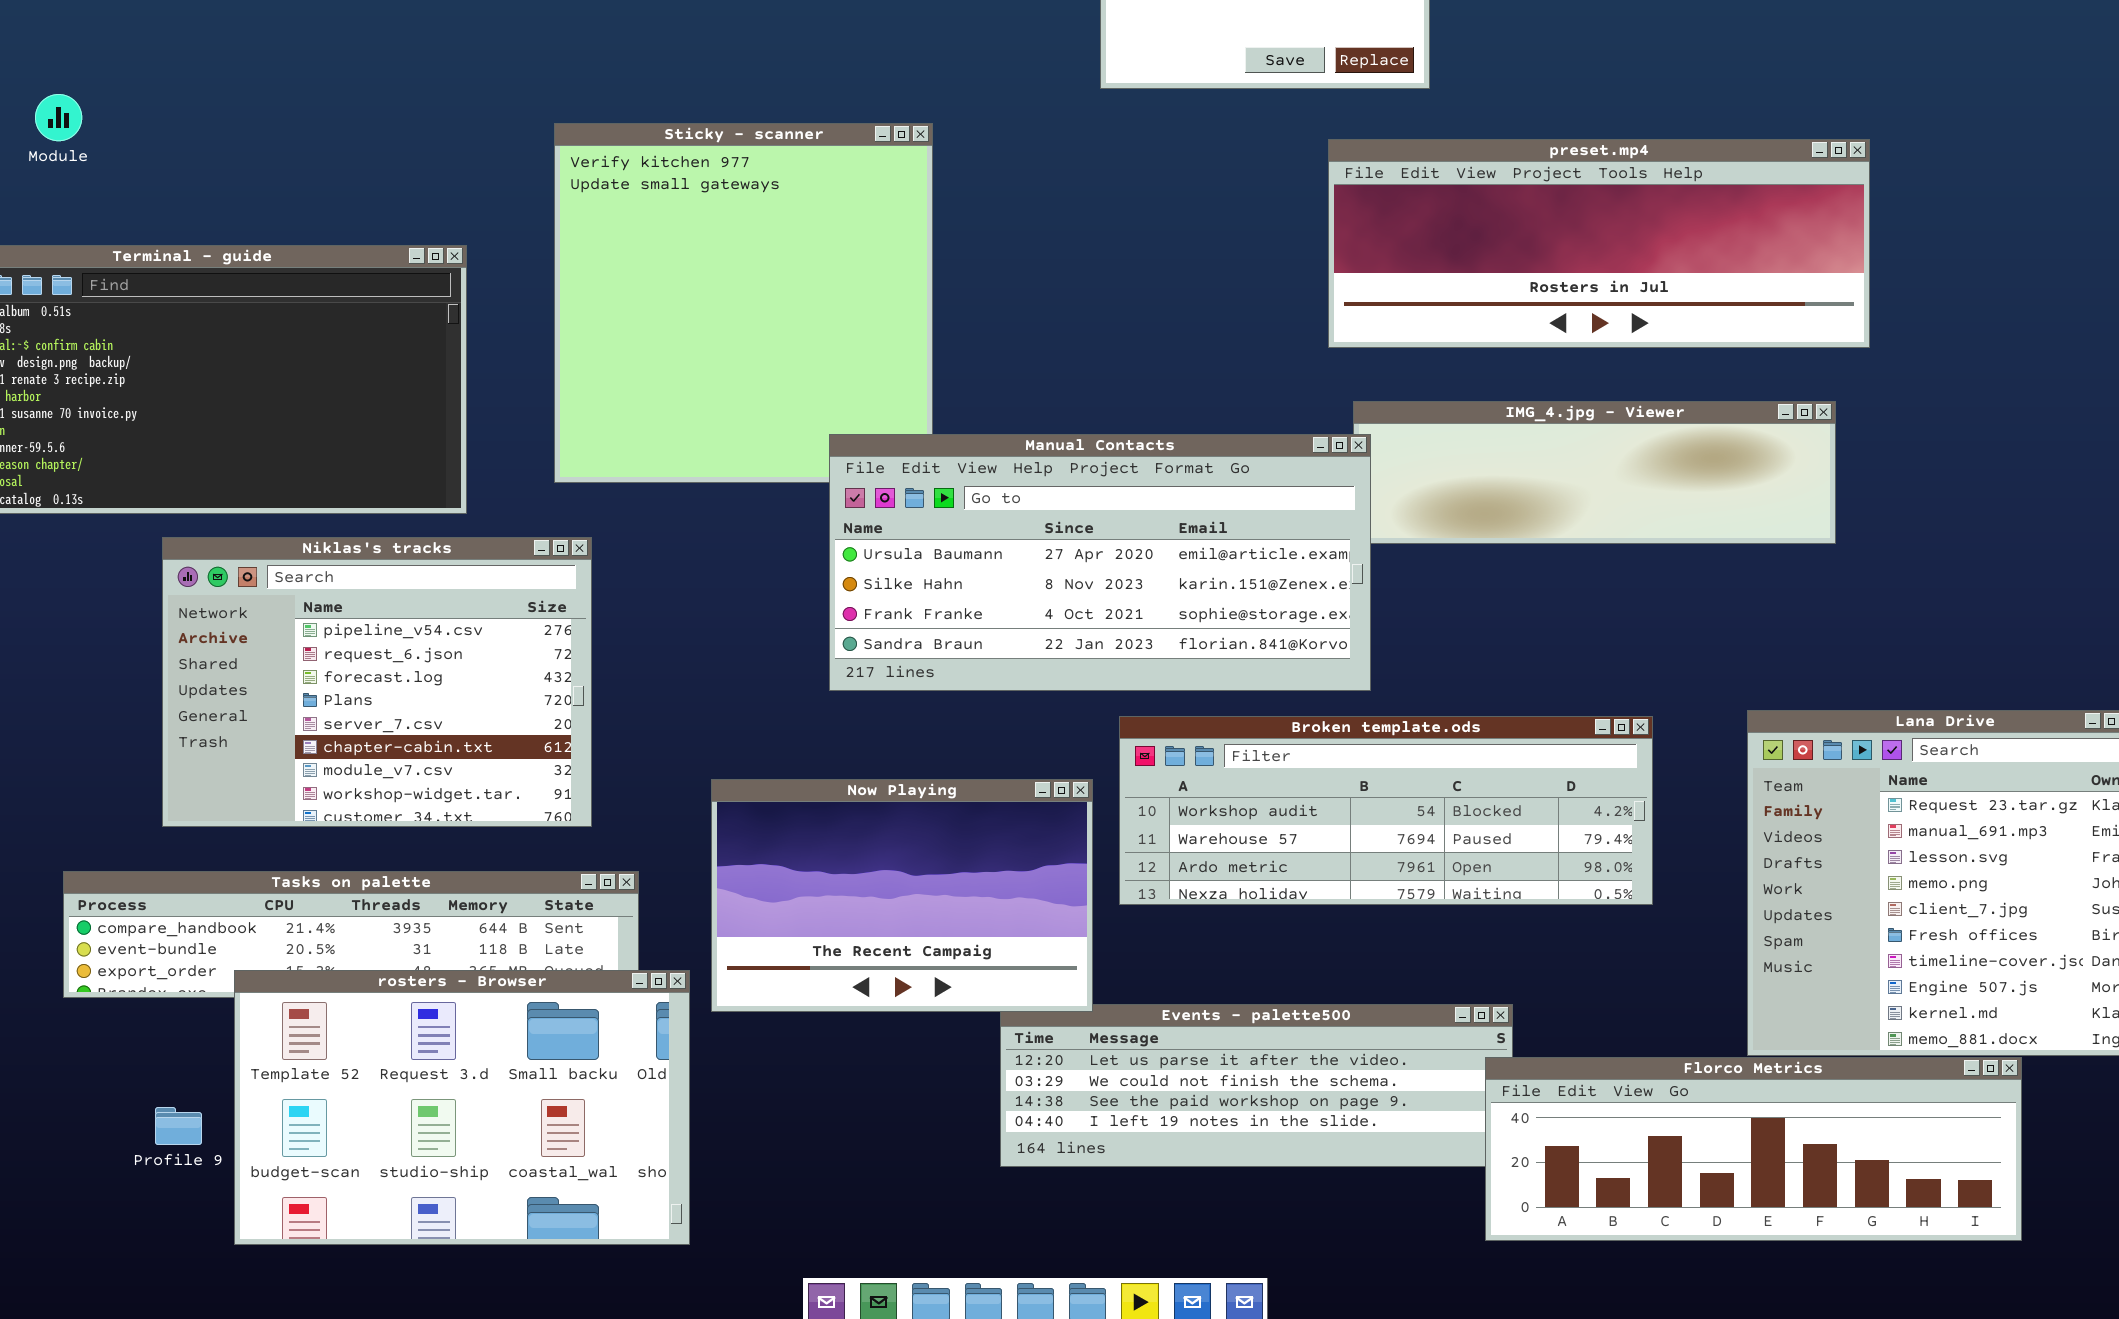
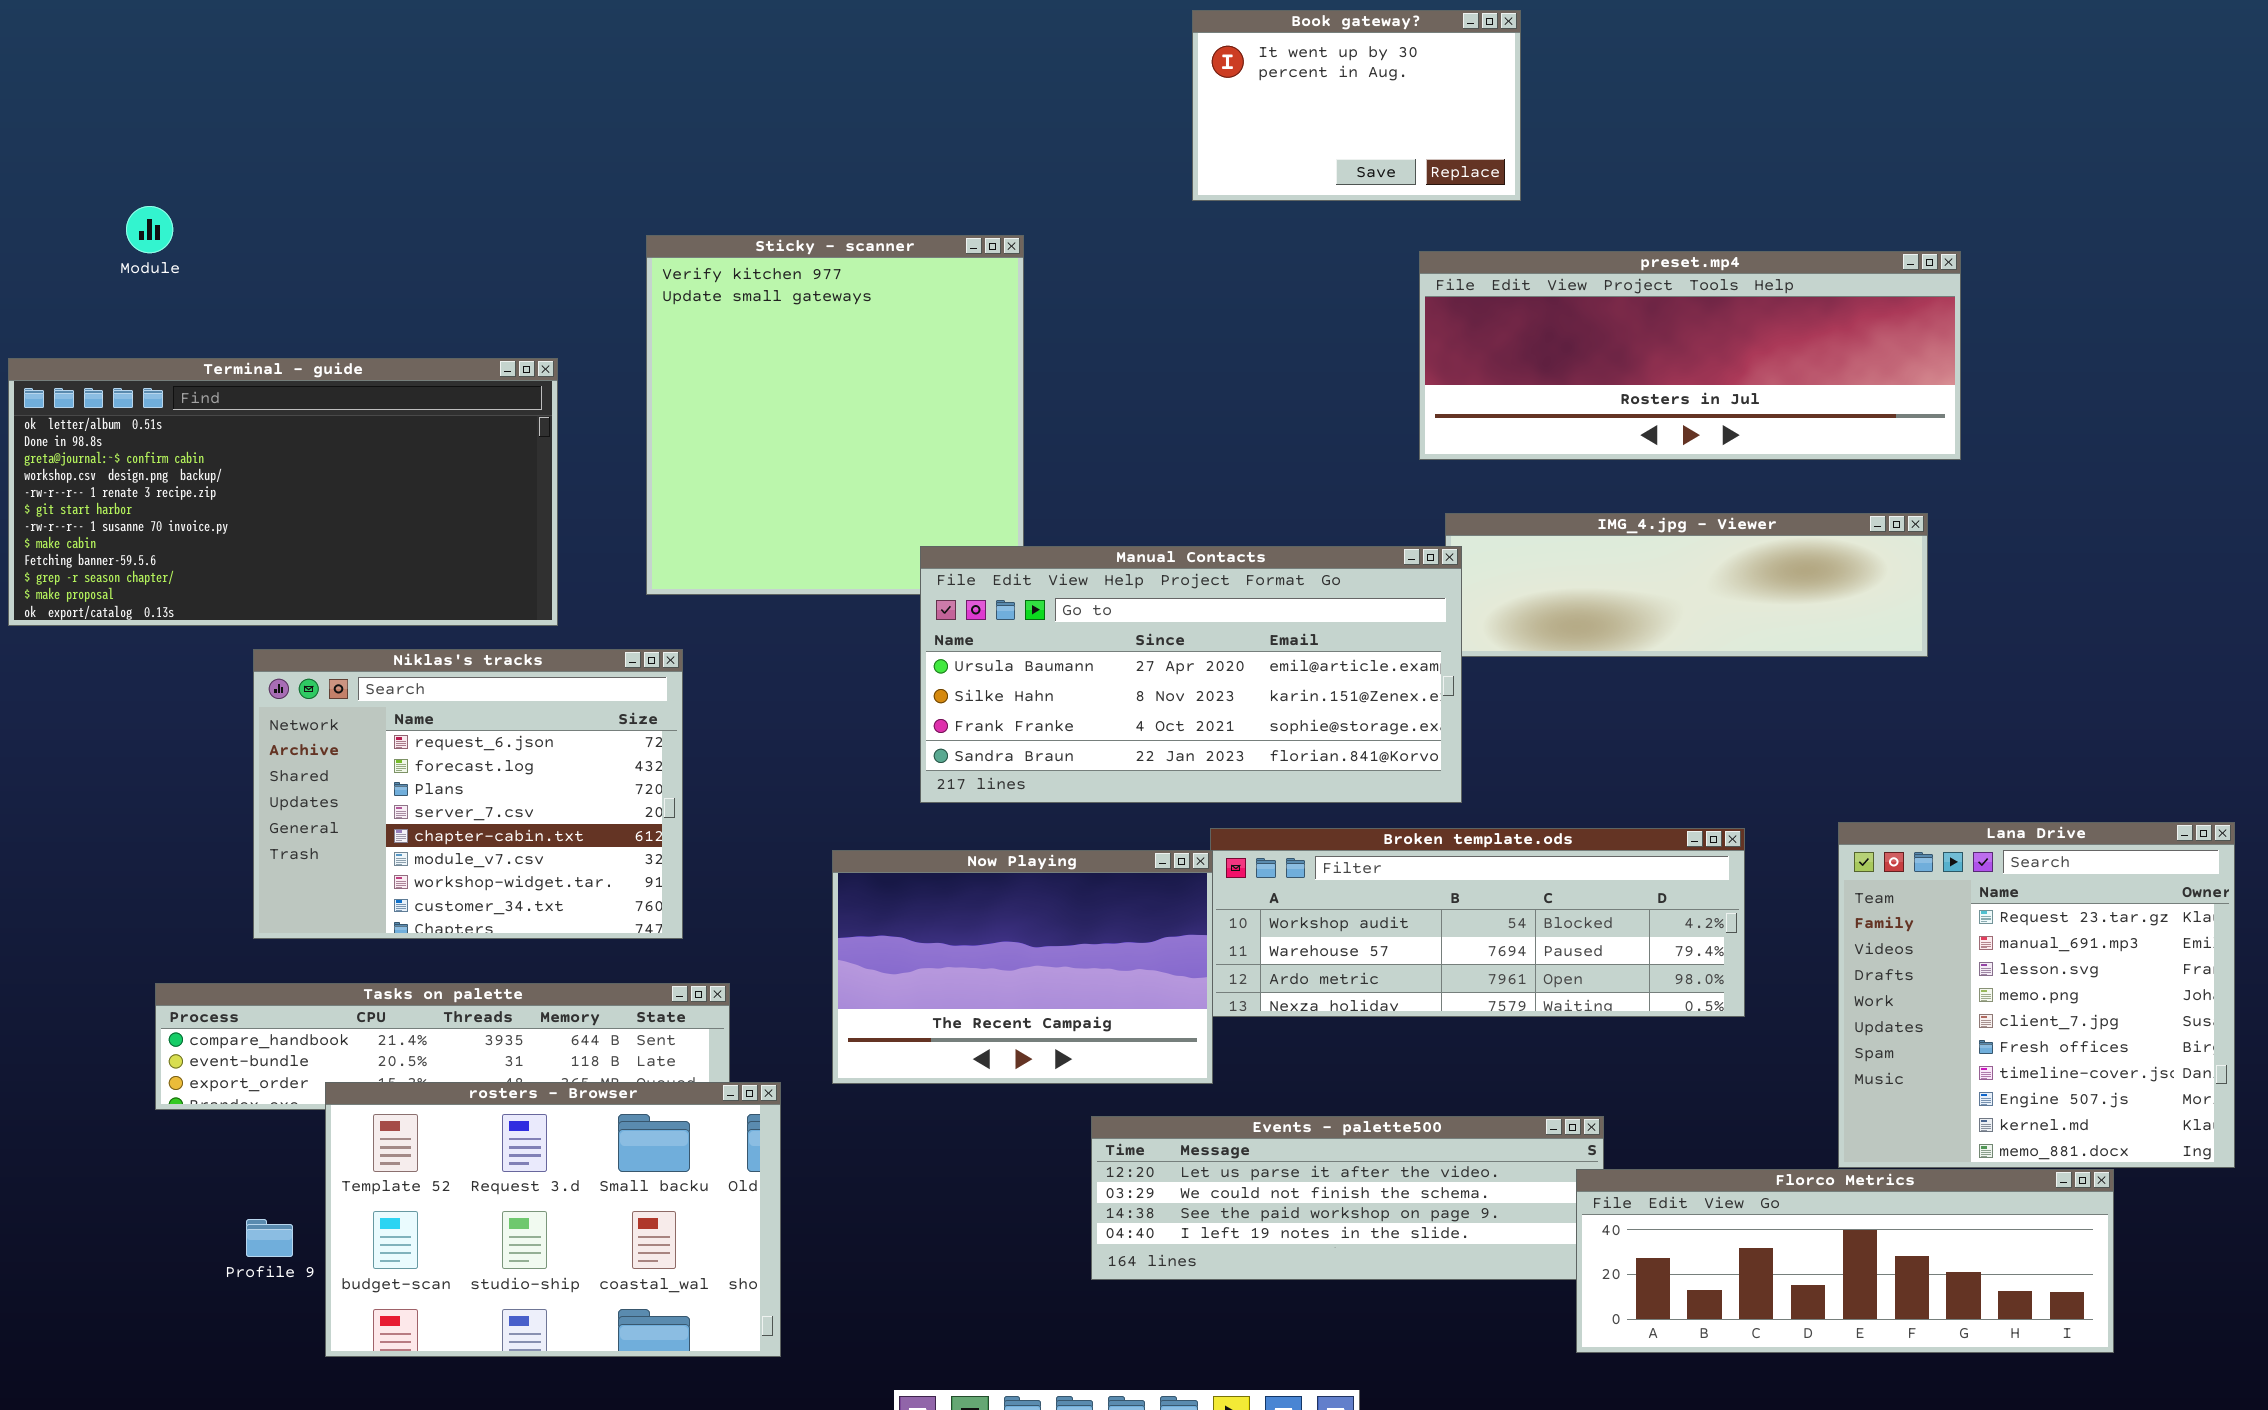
Niklas's tracks: [162,537,592,827] -> [253,649,683,939], scrolled down 1 row
Now Playing: [711,779,1093,1012] -> [832,850,1213,1084], moved

